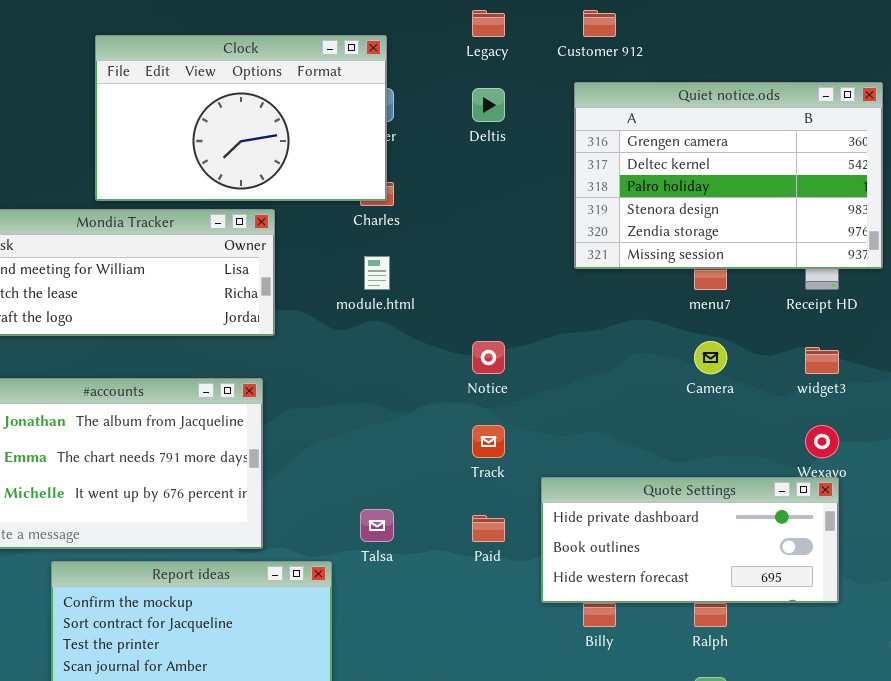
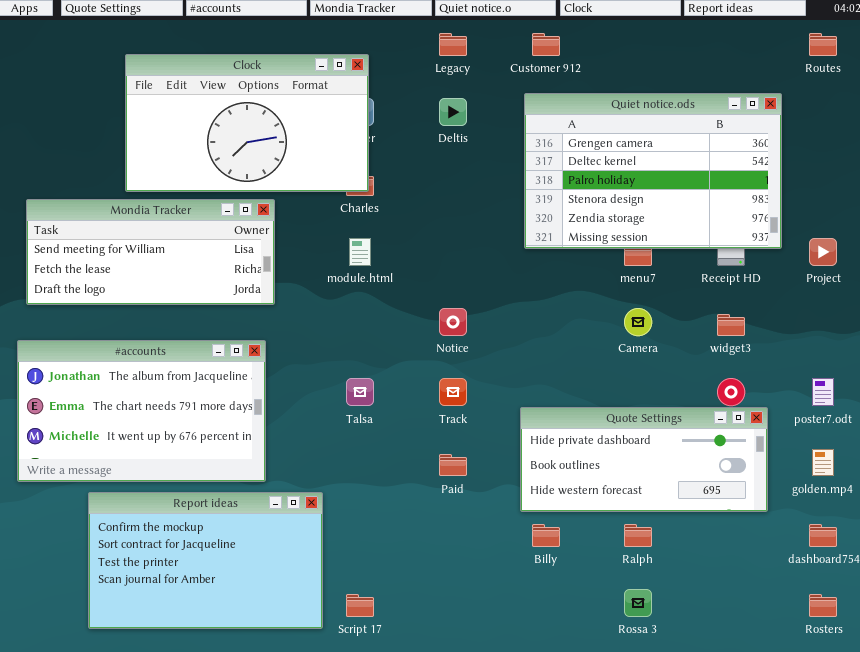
Quote Settings: [541,477,839,603] -> [520,407,768,512], moved
Talsa: [360,509,394,542] -> [346,378,374,406], moved

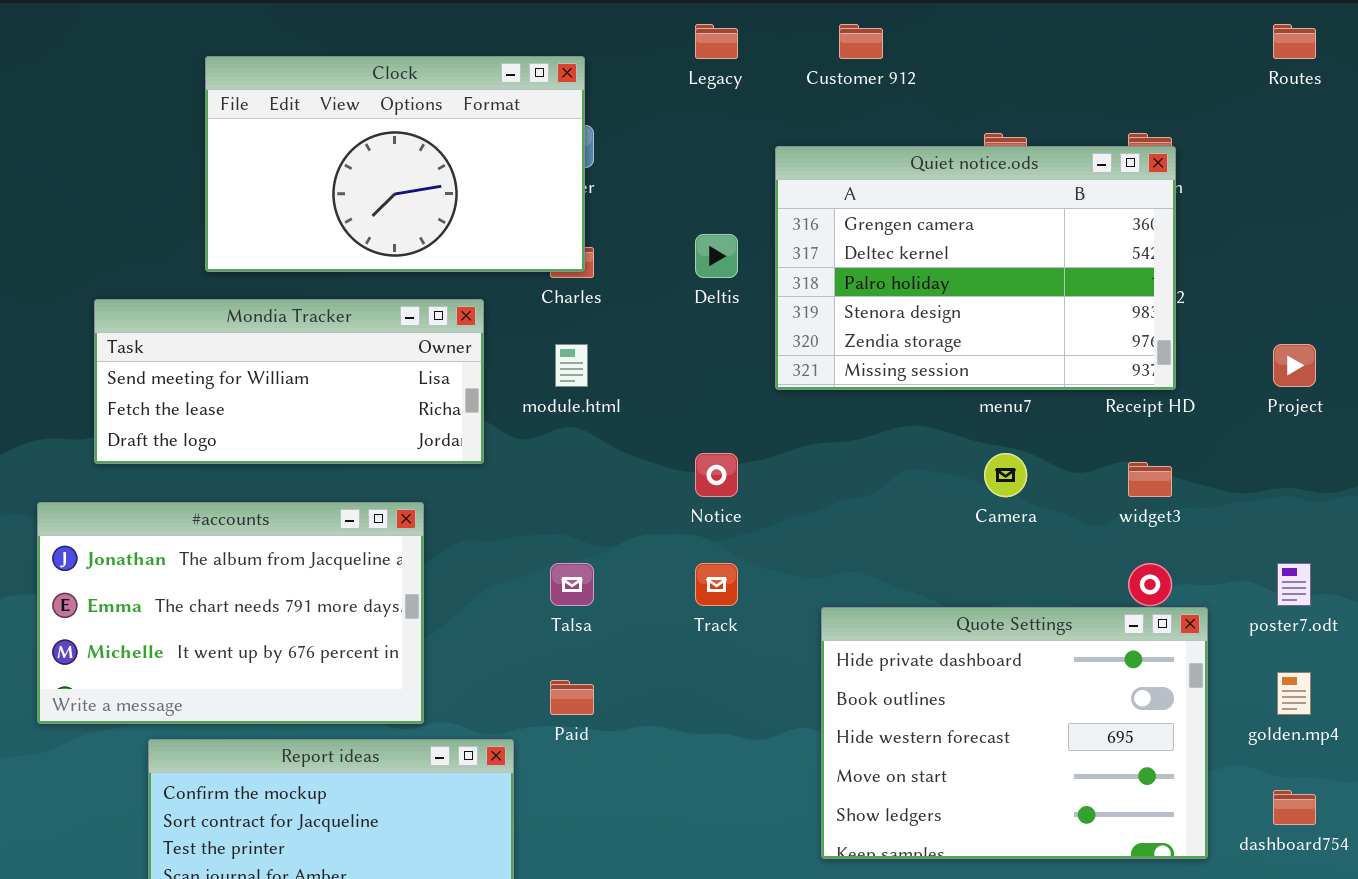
Quiet notice.ods: [524,93,782,249] -> [775,146,1176,390], moved
Deltis: [439,98,467,126] -> [695,234,738,278], moved
Mondia Tracker: [26,199,275,305] -> [94,299,484,464], moved
Quote Settings: [520,407,768,512] -> [821,607,1208,859], resized
Paid: [439,454,467,476] -> [550,680,594,715], moved

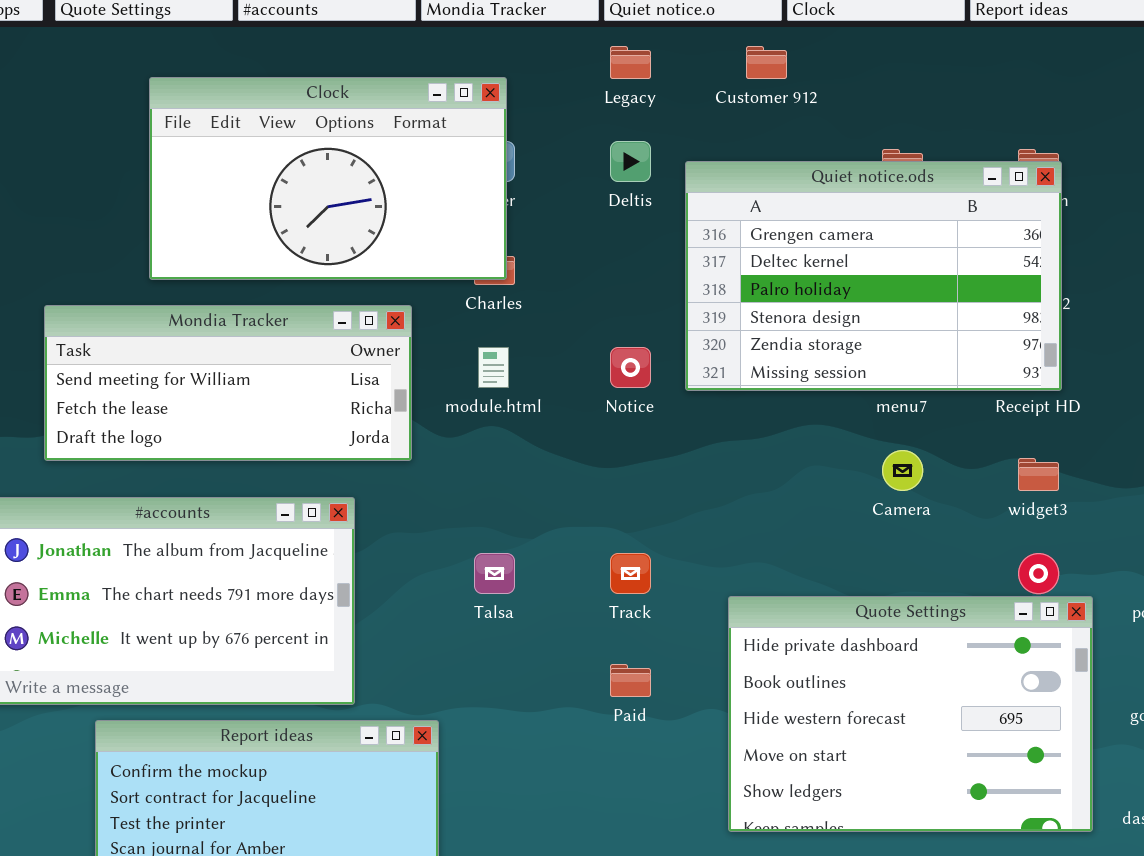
Deltis: [695,234,738,278] -> [610,141,651,182], moved
Notice: [695,453,738,497] -> [610,347,651,388], moved
Paid: [550,680,594,715] -> [610,664,651,697], moved

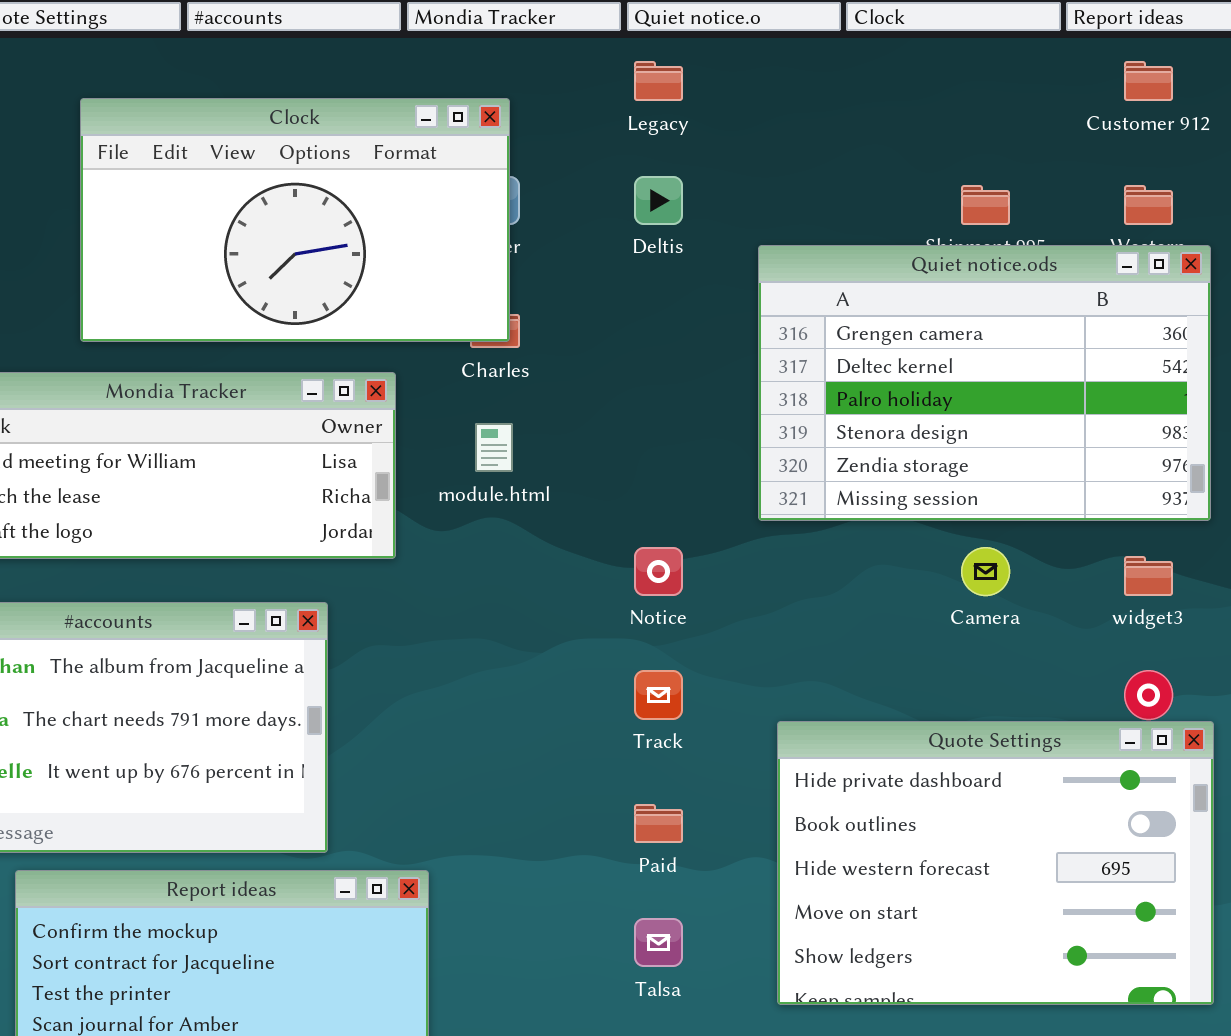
Customer 912: [746,46,787,79] -> [1124,61,1173,101], moved
Quiet notice.ods: [685,161,1062,391] -> [758,245,1211,521], moved
Notice: [610,347,651,388] -> [634,547,683,596], moved
Talsa: [474,553,515,594] -> [634,918,683,967], moved

